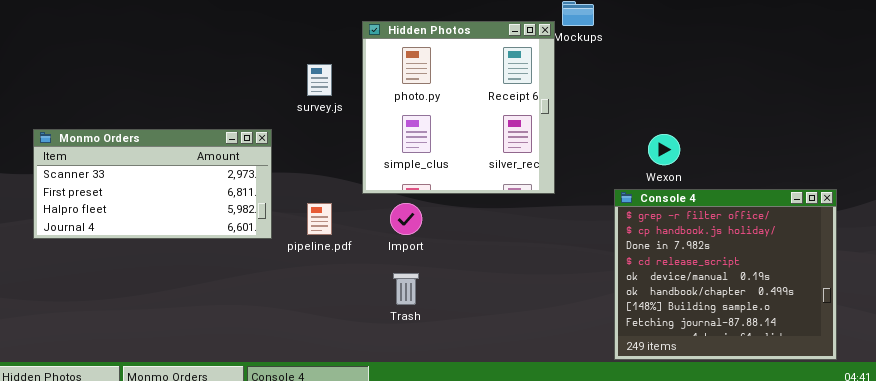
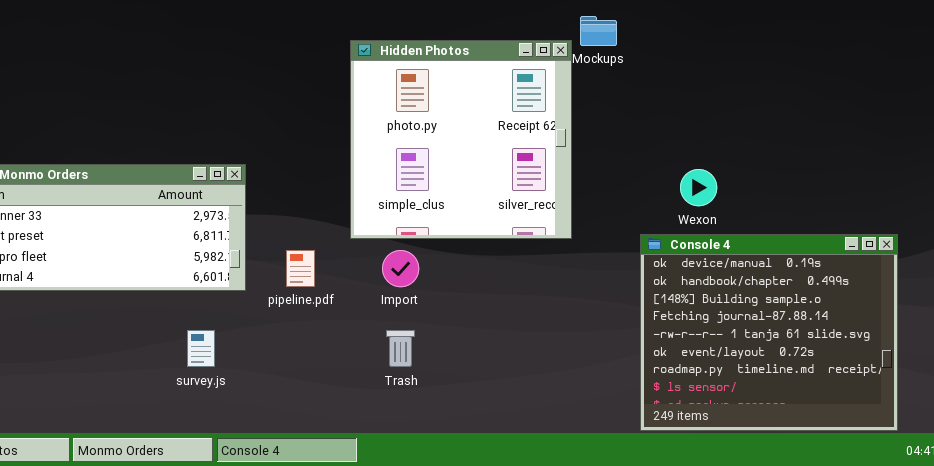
survey.js: [307,64,332,96] -> [187,330,215,367], moved
Console 4: [614,189,837,360] -> [640,234,898,431], scrolled down 4 rows

